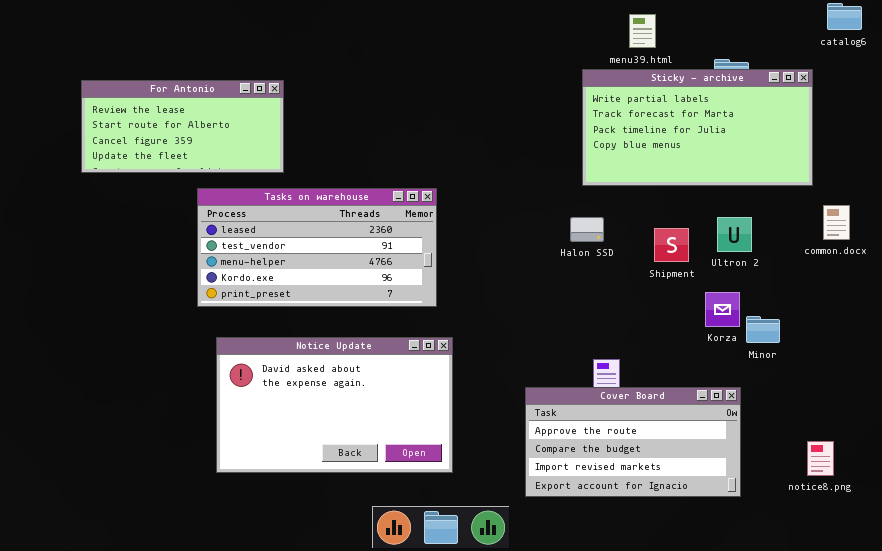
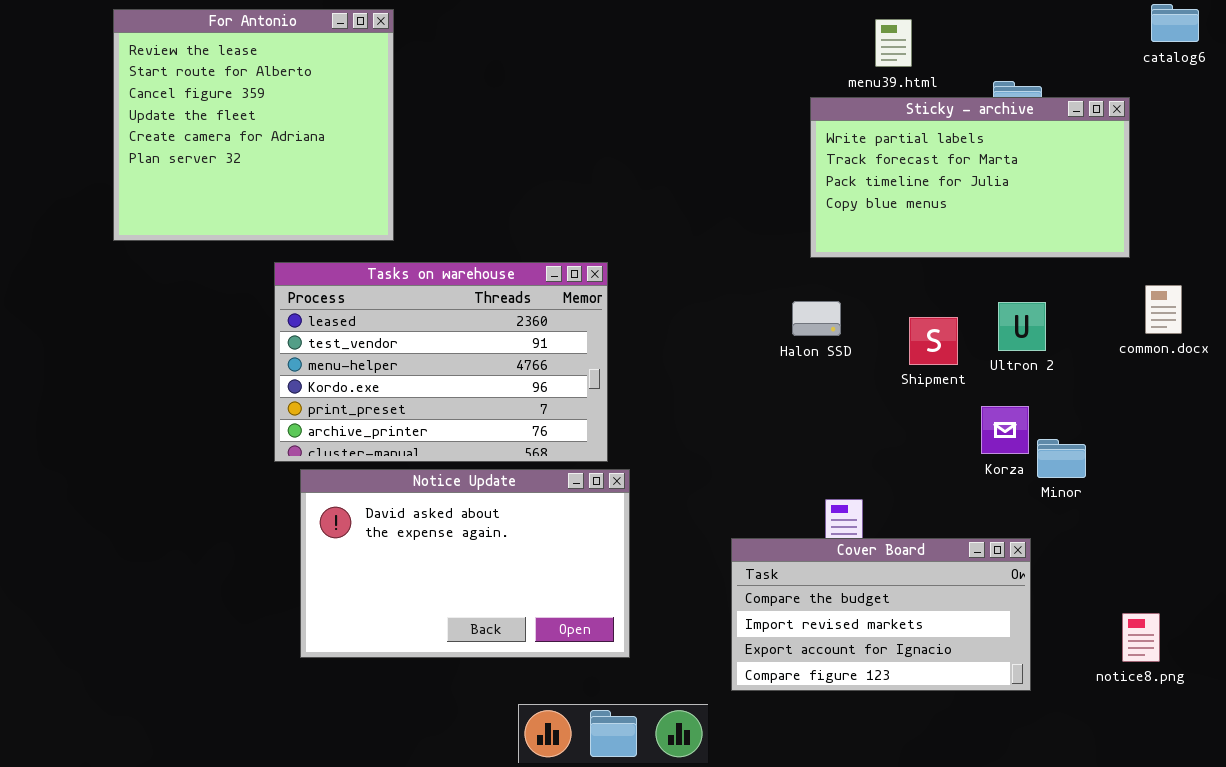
For Antonio: [81,80,284,173] -> [113,9,394,241], resized
Tasks on warehouse: [197,188,437,307] -> [274,262,608,462], resized
Cover Board: [525,387,741,497] -> [731,538,1031,691], scrolled down 1 row

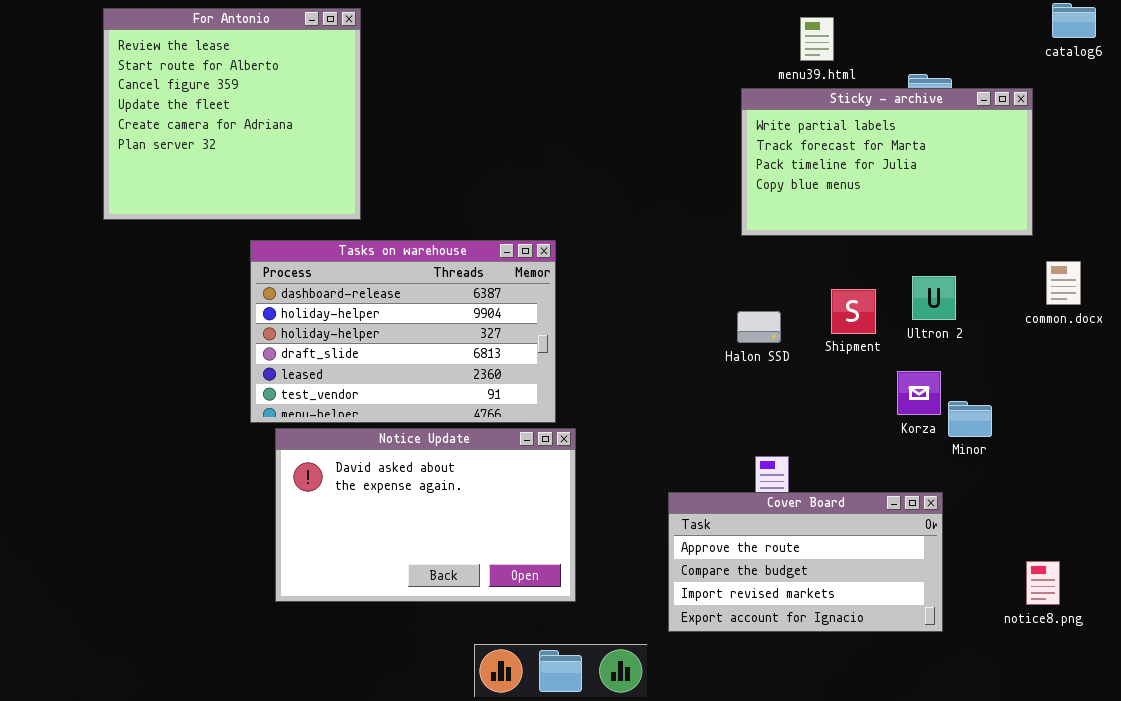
Tasks on warehouse: [274,262,608,462] -> [250,240,556,423], scrolled up 4 rows
Halon SSD: [792,301,841,336] -> [737,311,781,343], moved
Cover Board: [731,538,1031,691] -> [668,492,943,632], scrolled up 1 row

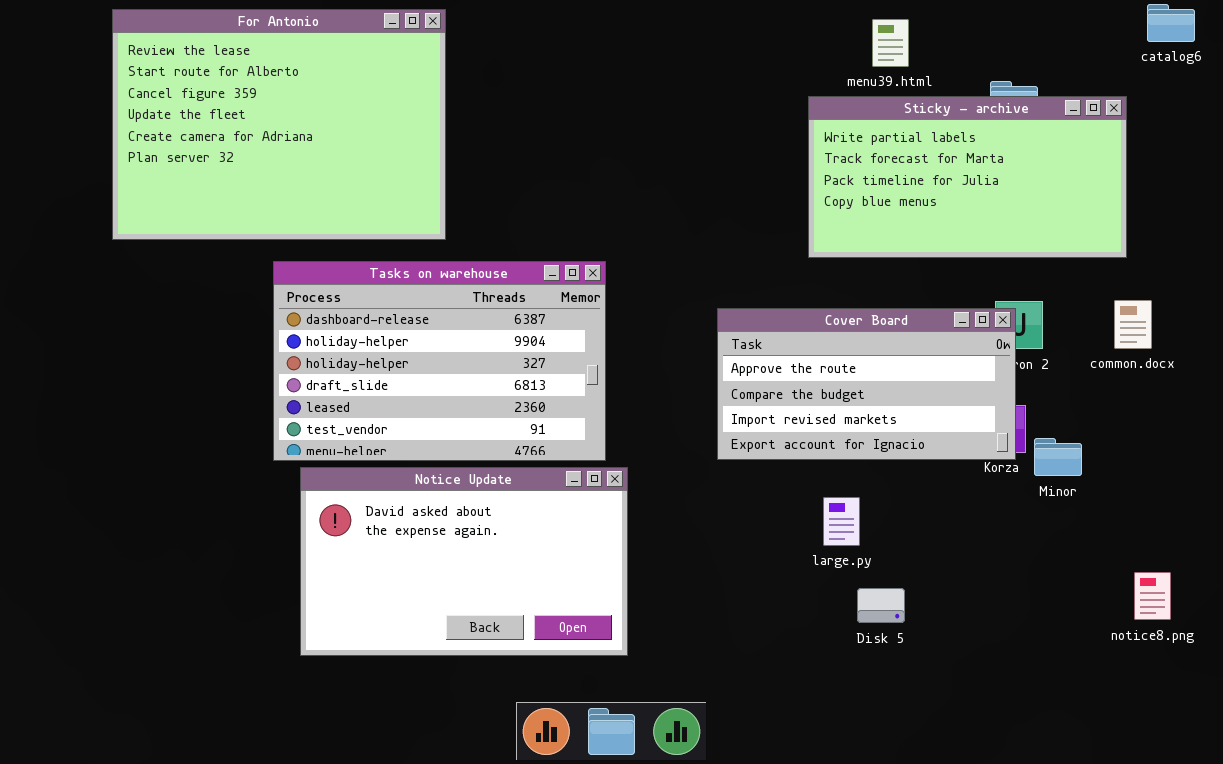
For Antonio: [103,8,361,220] -> [112,9,446,240], resized
common.docx: [1046,261,1081,305] -> [1114,300,1152,349], moved
Cover Board: [668,492,943,632] -> [717,308,1016,460], moved
notice8.png: [1026,561,1060,605] -> [1134,572,1171,620], moved

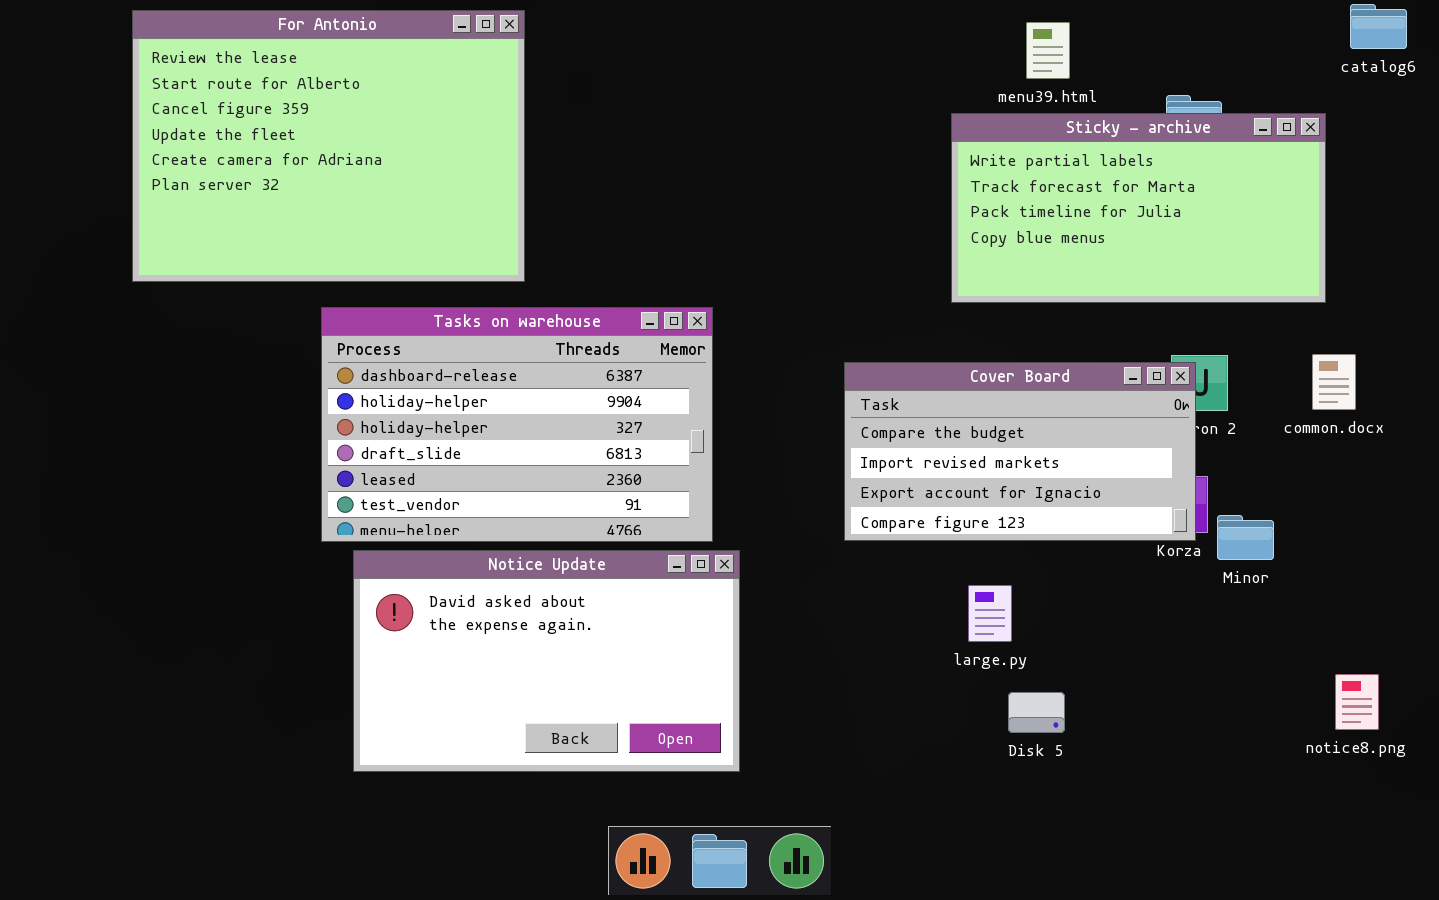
Cover Board: [717,308,1016,460] -> [844,362,1196,541], scrolled down 1 row

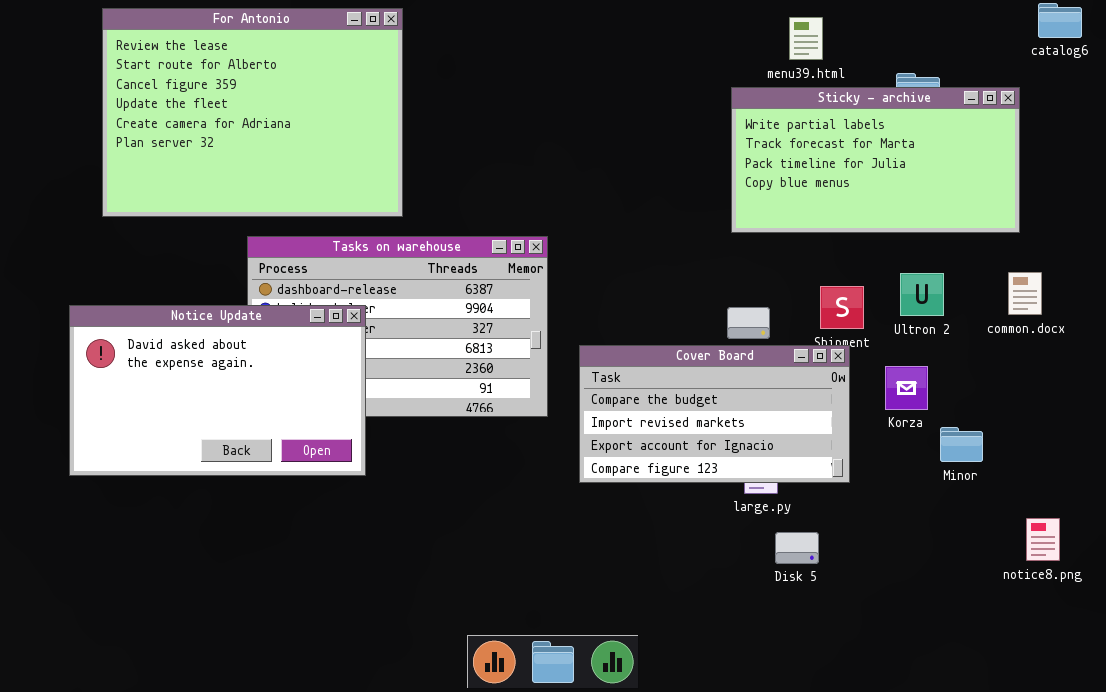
Cover Board: [844,362,1196,541] -> [579,345,850,483], moved
Minor: [1217,515,1274,560] -> [940,427,983,462], moved
Notice Update: [353,550,740,772] -> [69,305,366,476], moved

